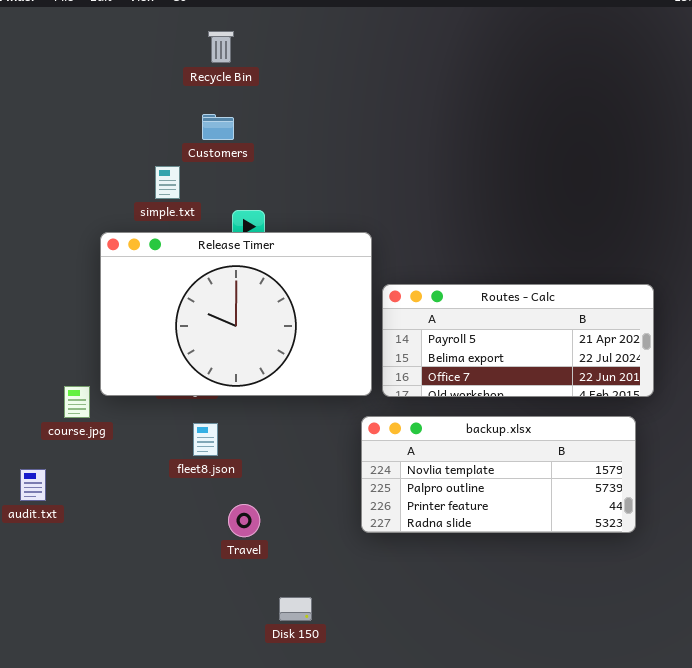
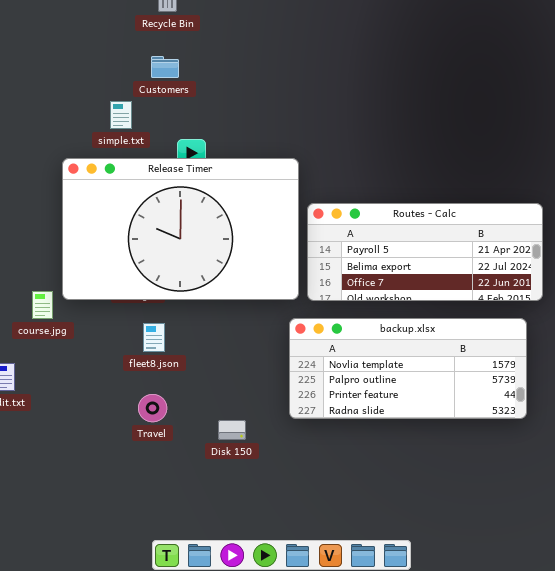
Travel: [228,504,260,537] -> [138,394,167,422], moved
Disk 150: [279,597,312,621] -> [218,420,246,440], moved

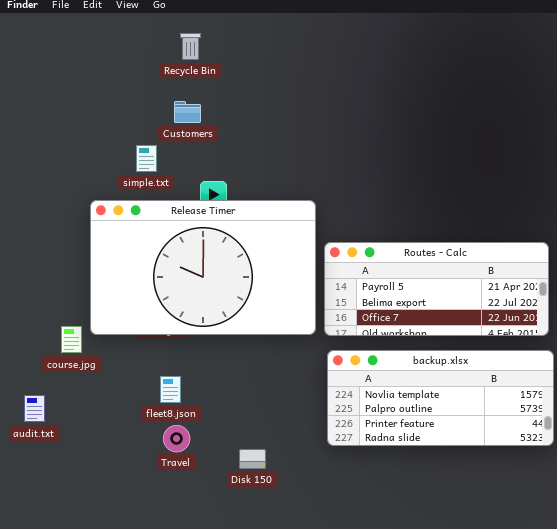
backup.xlsx: [289,318,527,419] -> [327,350,554,446], moved
fleet8.json: [143,323,165,352] -> [160,376,181,403], moved

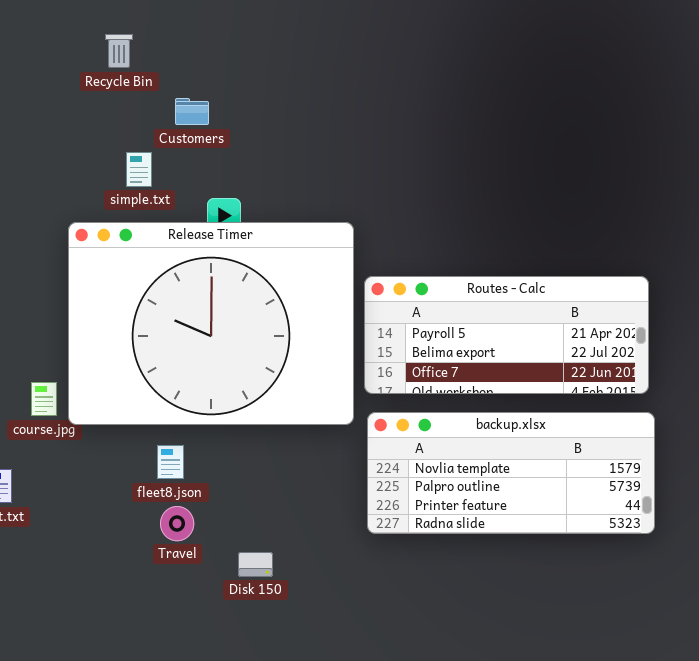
Recycle Bin: [180,33,201,60] -> [105,34,133,68], moved
Release Timer: [90,200,316,335] -> [68,222,354,425], resized
Disk 150: [239,449,266,469] -> [238,552,273,577], moved

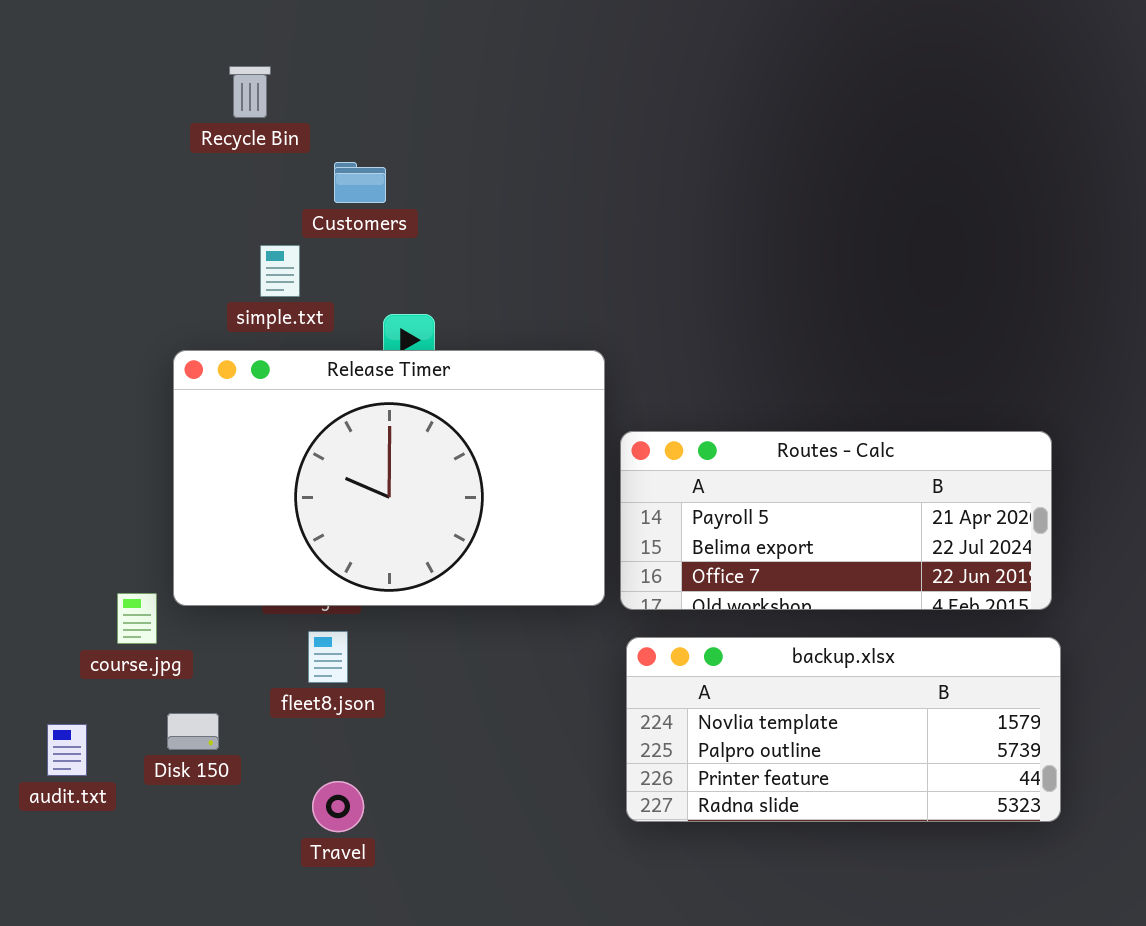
Release Timer: [68,222,354,425] -> [173,350,605,606], resized
fleet8.json: [157,445,184,479] -> [308,631,348,683], moved
Disk 150: [238,552,273,577] -> [167,713,219,750], moved

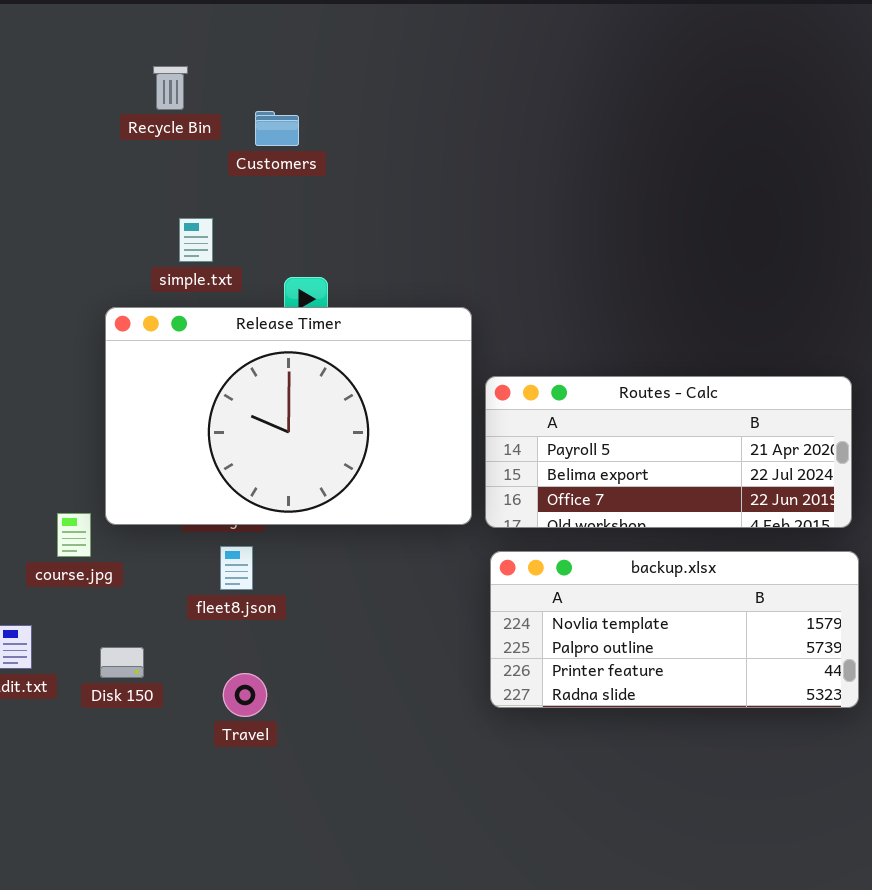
Customers: [334,162,386,203] -> [255,111,299,146], moved
Disk 150: [167,713,219,750] -> [100,647,144,678], moved

